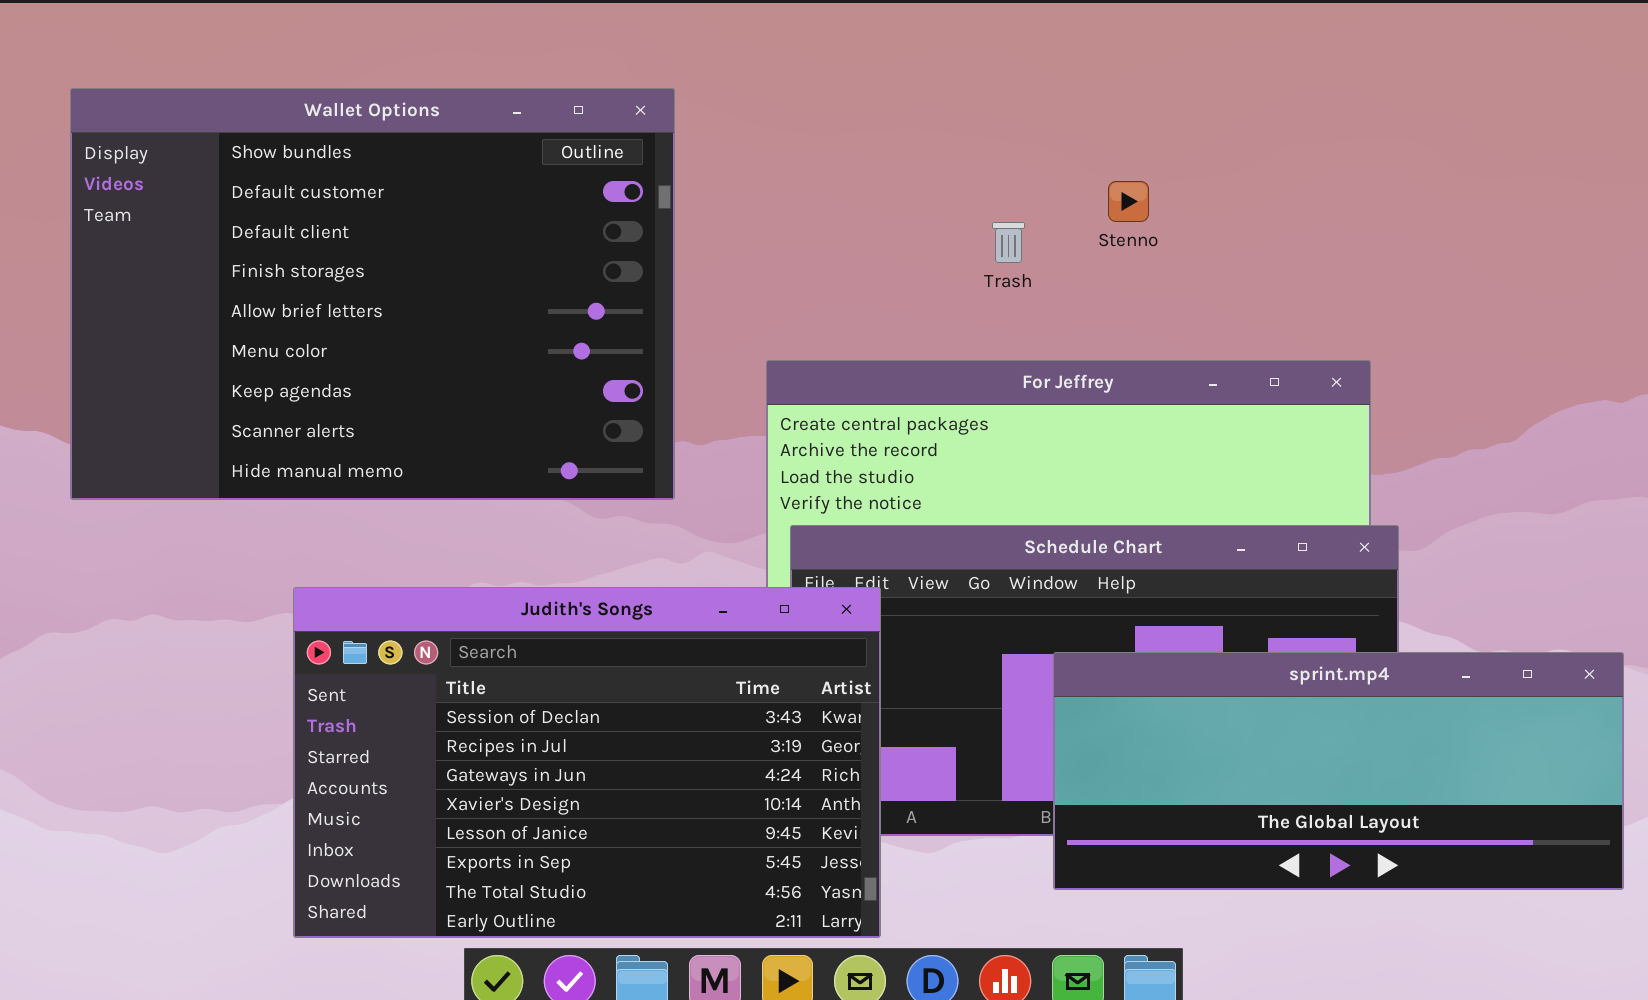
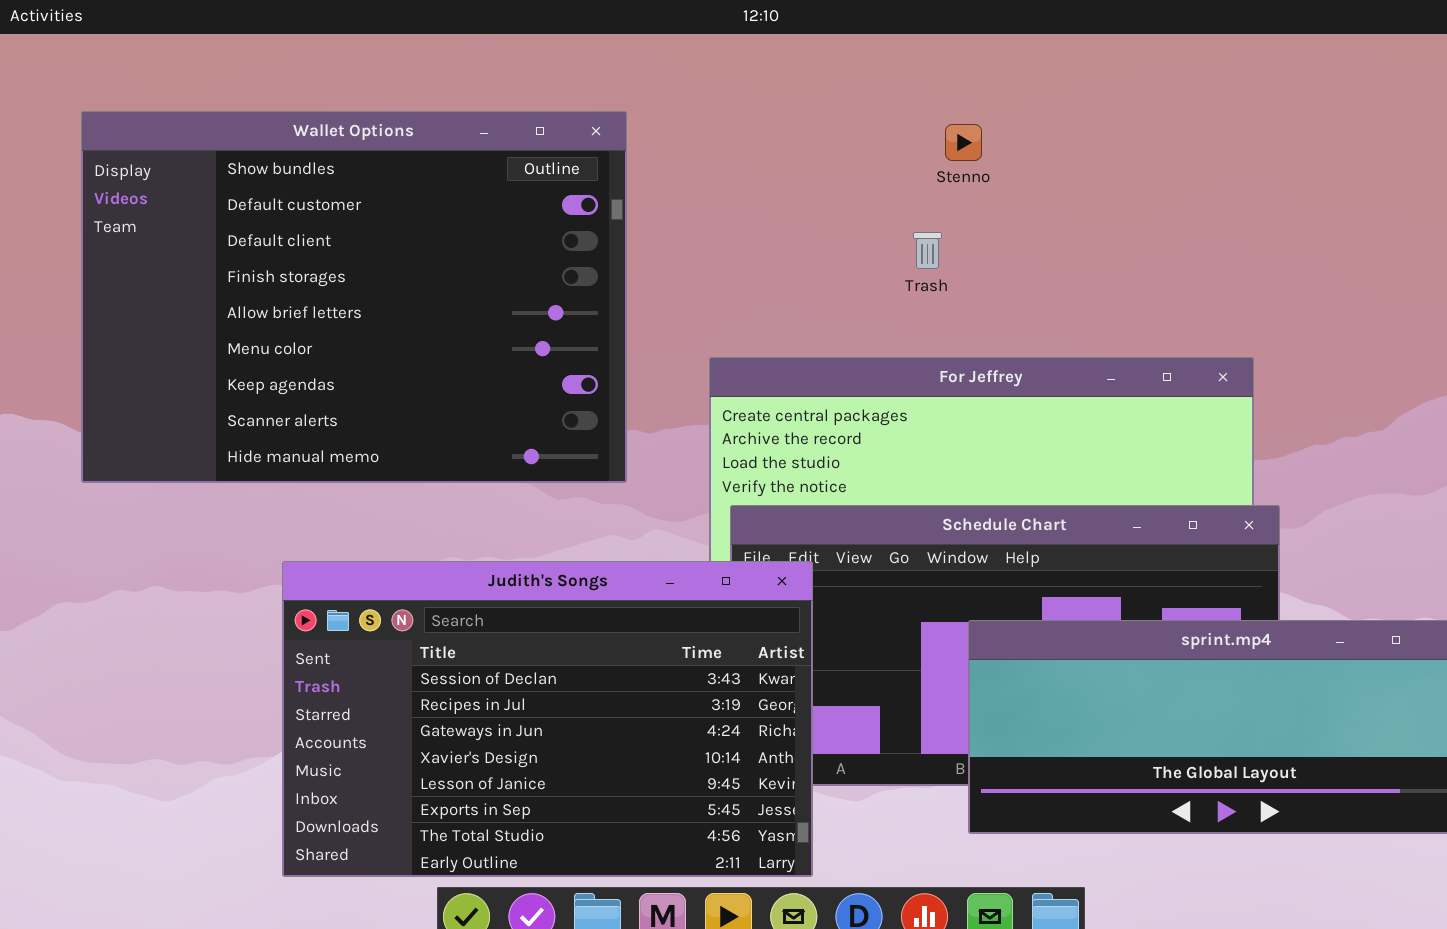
Stenno: [1108,181,1149,222] -> [945,124,982,161], moved

